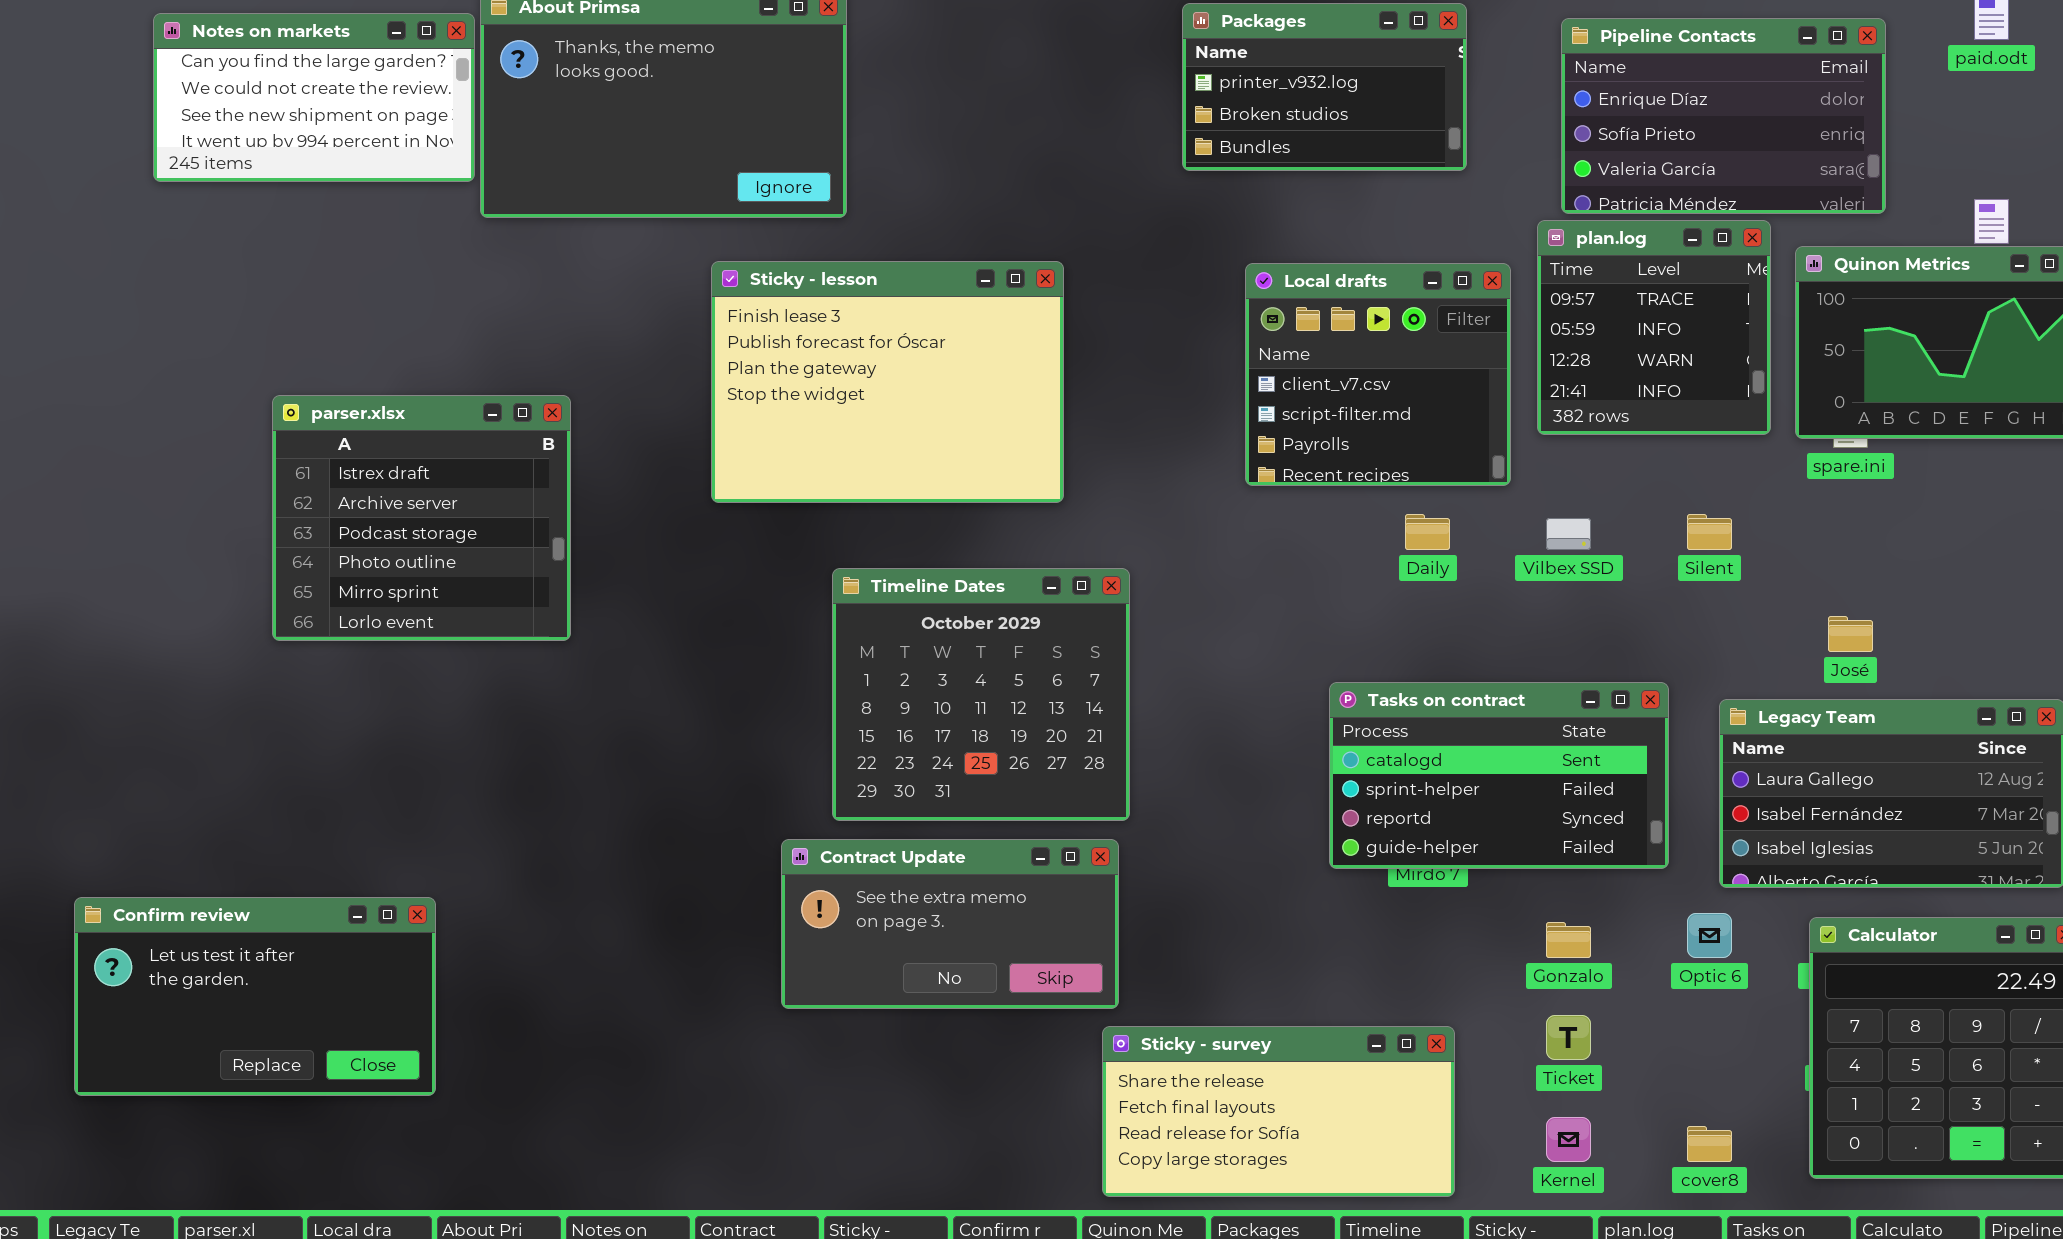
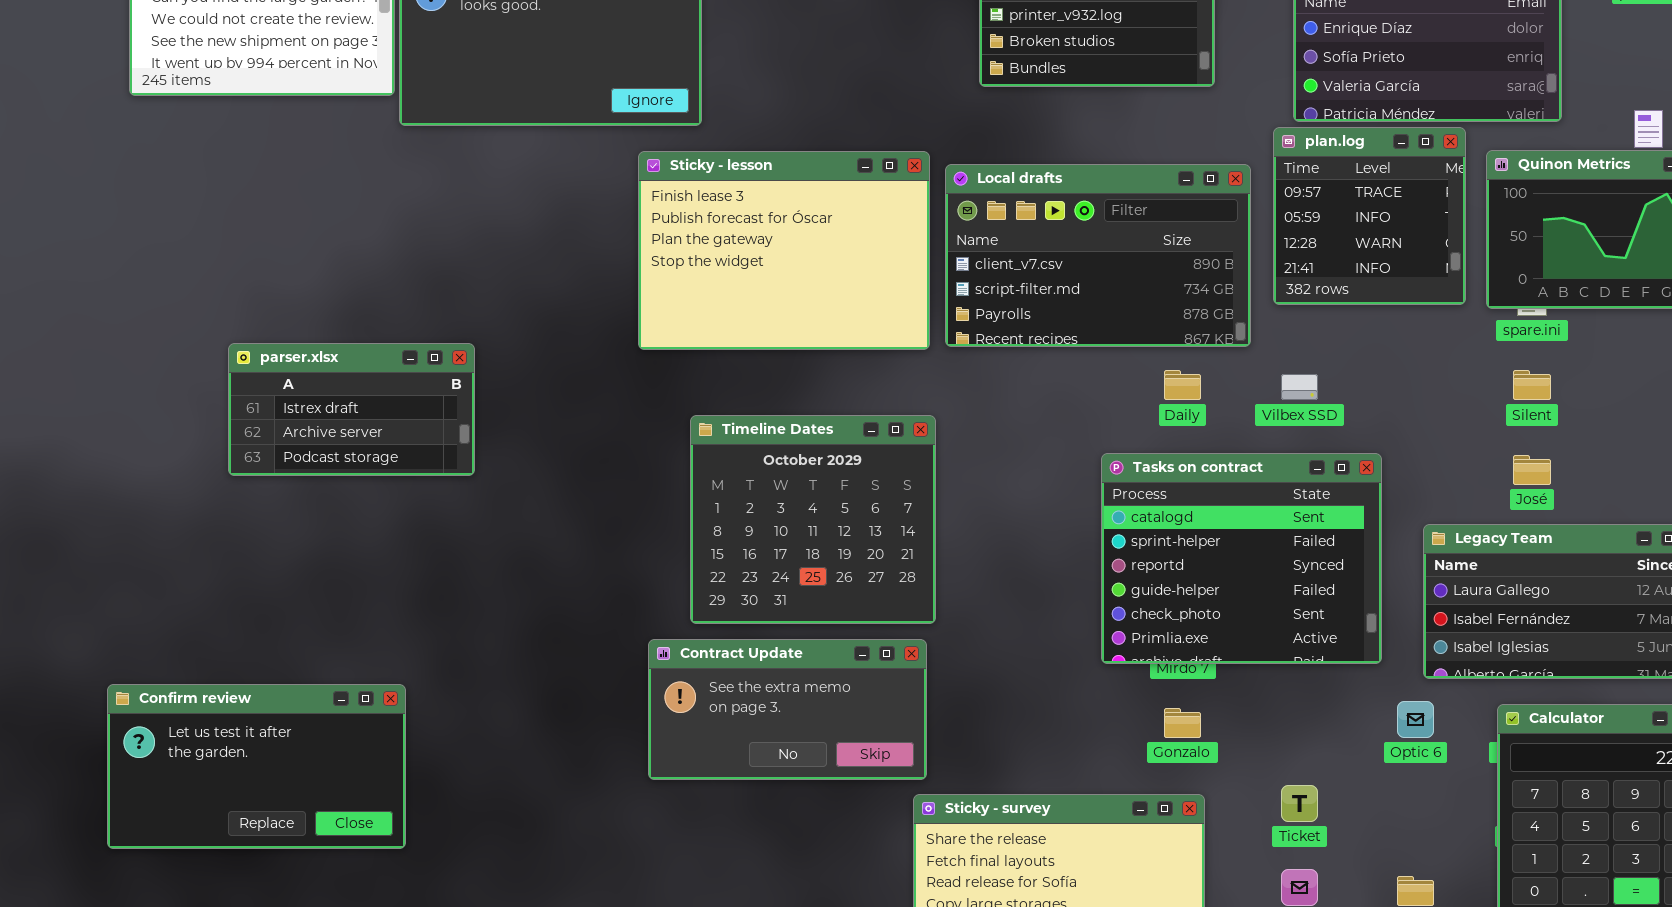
Sticky - lesson: [711,261,1064,503] -> [638,151,930,350], moved
Local drafts: [1245,263,1511,486] -> [945,164,1251,347], resized
parser.xlsx: [272,395,571,641] -> [228,343,475,476], resized
Silent: [1687,514,1732,550] -> [1513,370,1551,400], moved
Tasks on contract: [1329,682,1669,869] -> [1101,453,1382,664], resized
Confirm review: [74,897,436,1096] -> [107,684,406,849], moved
Gonzalo: [1546,922,1591,958] -> [1164,708,1201,738], moved

